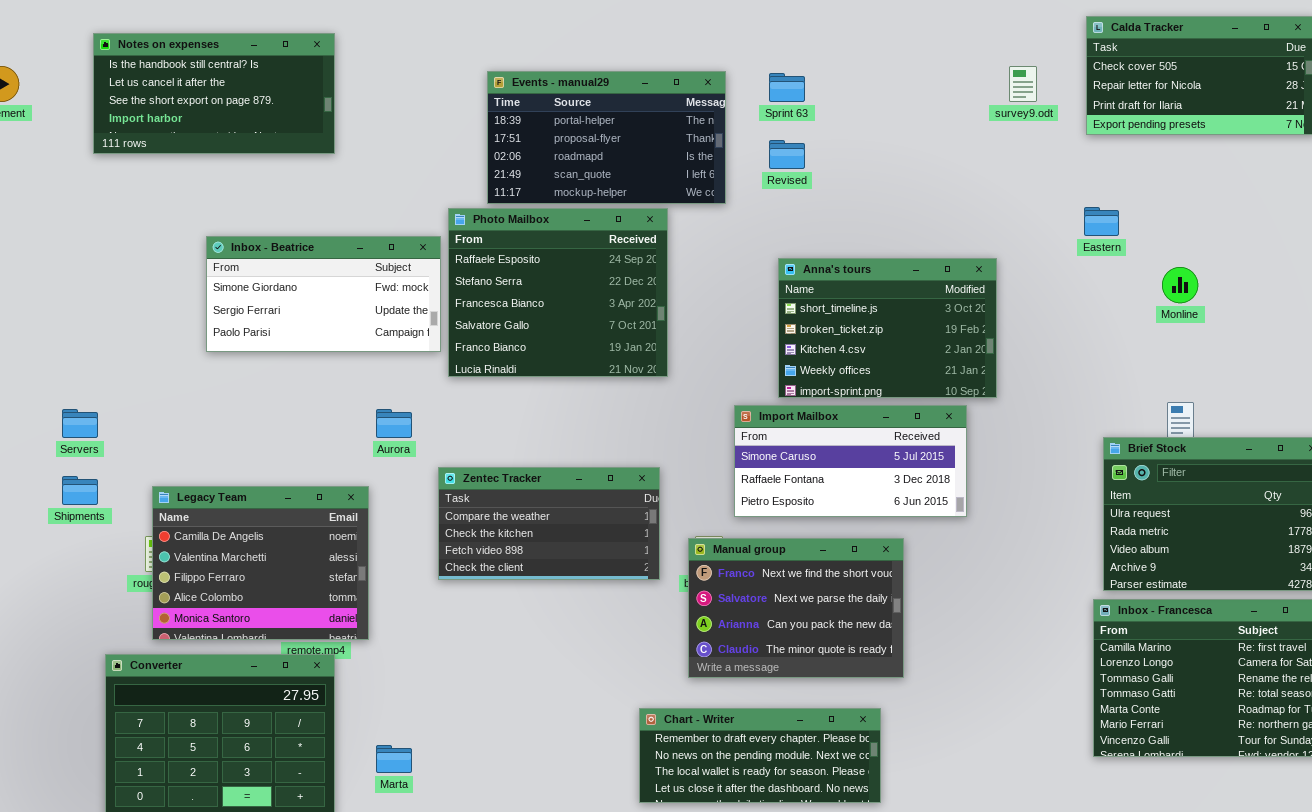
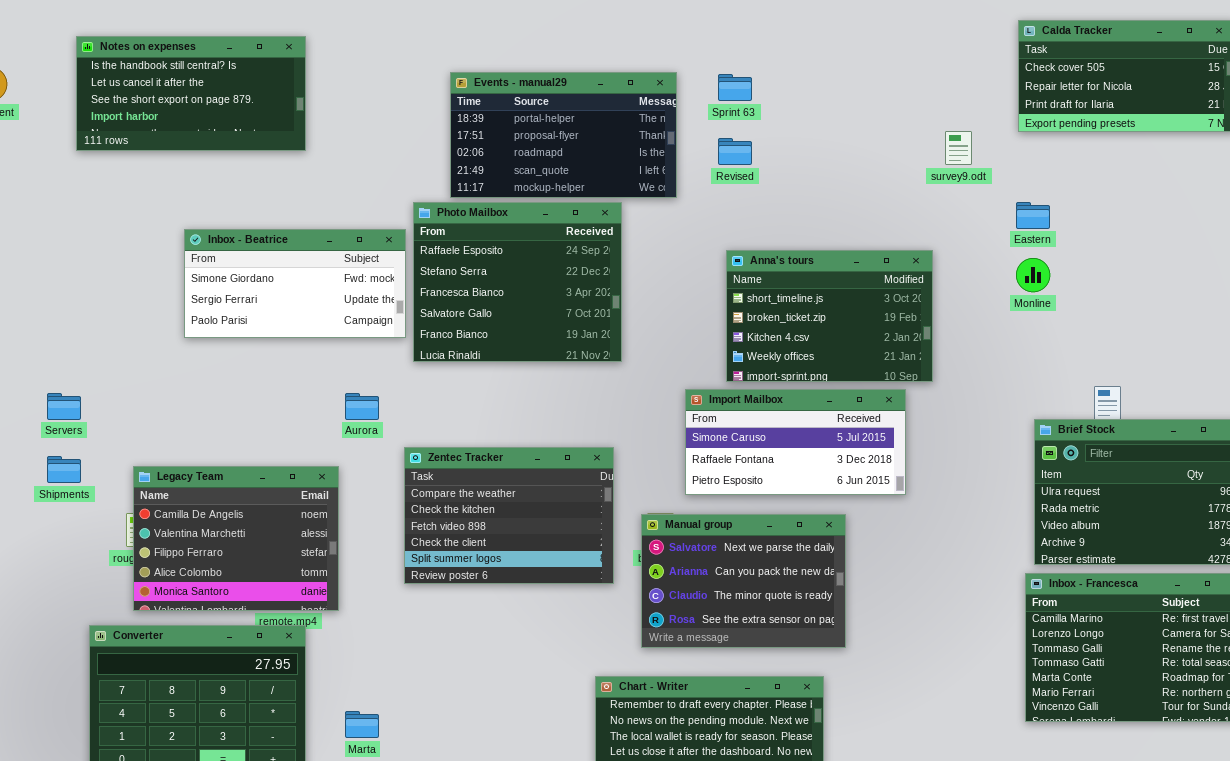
survey9.odt: [1009,66,1037,102] -> [945,131,972,165], moved
Monline: [1162,267,1198,303] -> [1016,258,1050,292], moved
Zentec Tracker: [438,467,660,580] -> [404,447,614,584], resized
Manual group: [688,538,904,678] -> [641,514,846,648], scrolled down 1 row

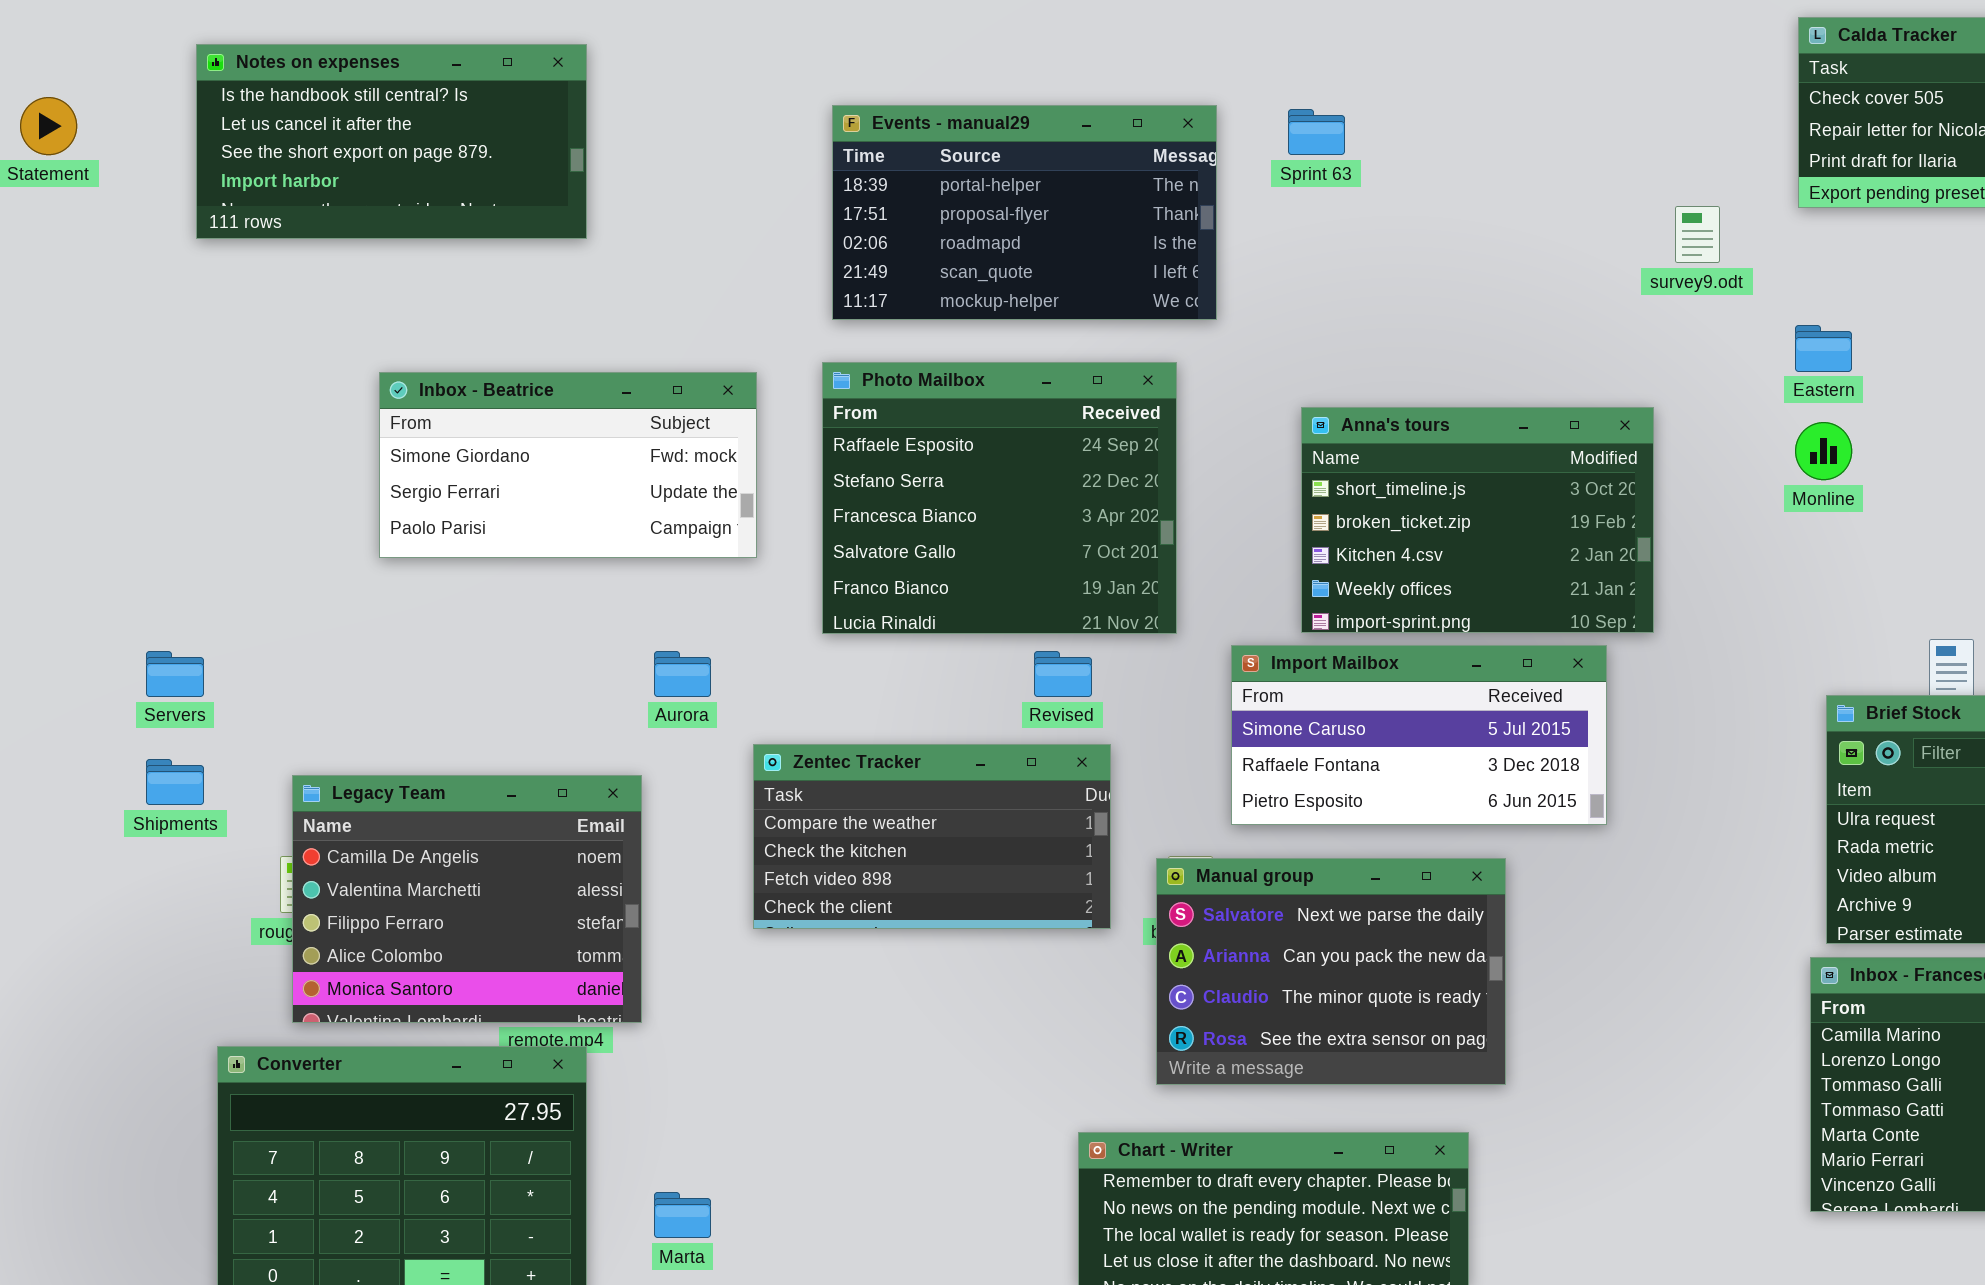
Revised: [718,138,752,165] -> [1034,651,1092,697], moved
Photo Mailbox: [413,202,622,362] -> [822,362,1177,634], moved
Zentec Tracker: [404,447,614,584] -> [753,744,1111,929], resized

